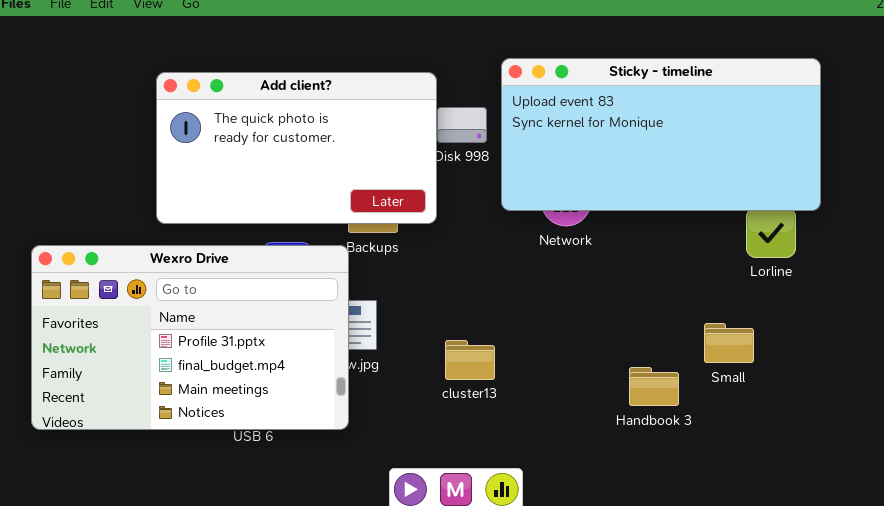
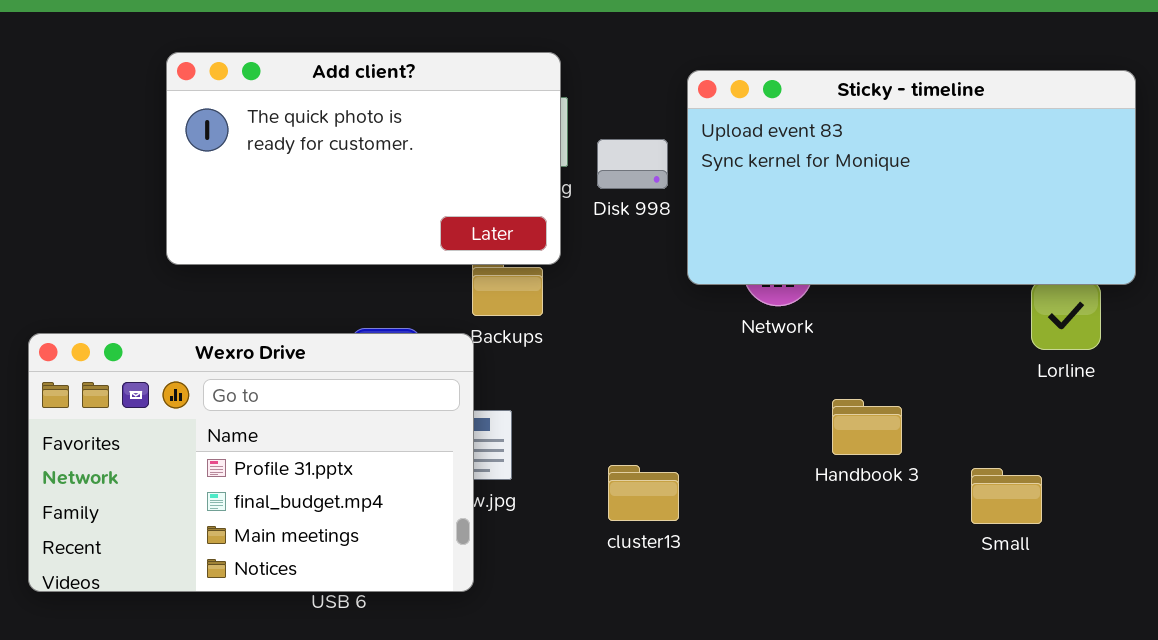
Add client?: [156,72,437,224] -> [166,52,561,265], moved
Small: [704,323,754,363] -> [971,468,1042,524], moved
Handbook 3: [629,367,679,406] -> [832,399,902,455], moved

